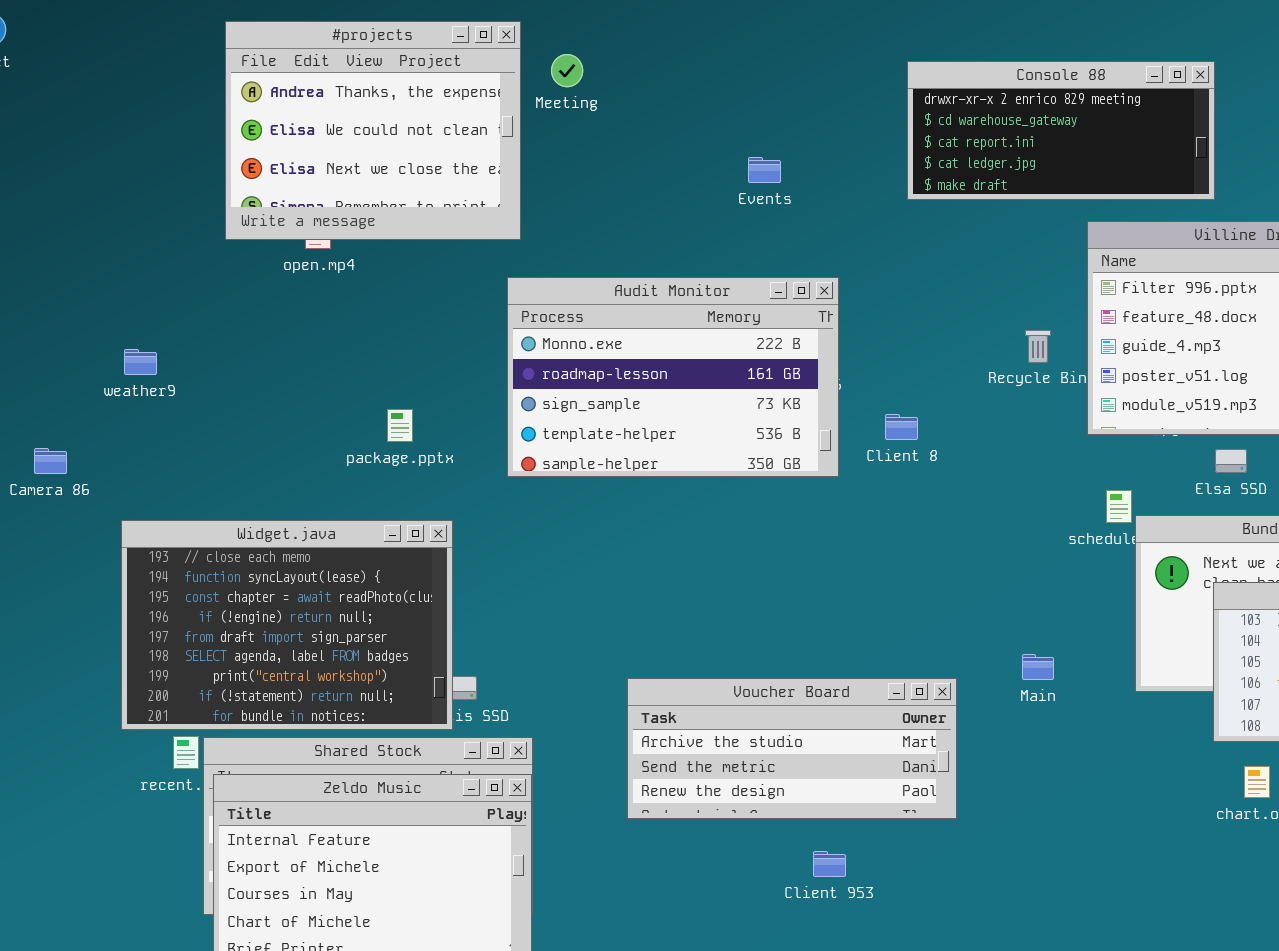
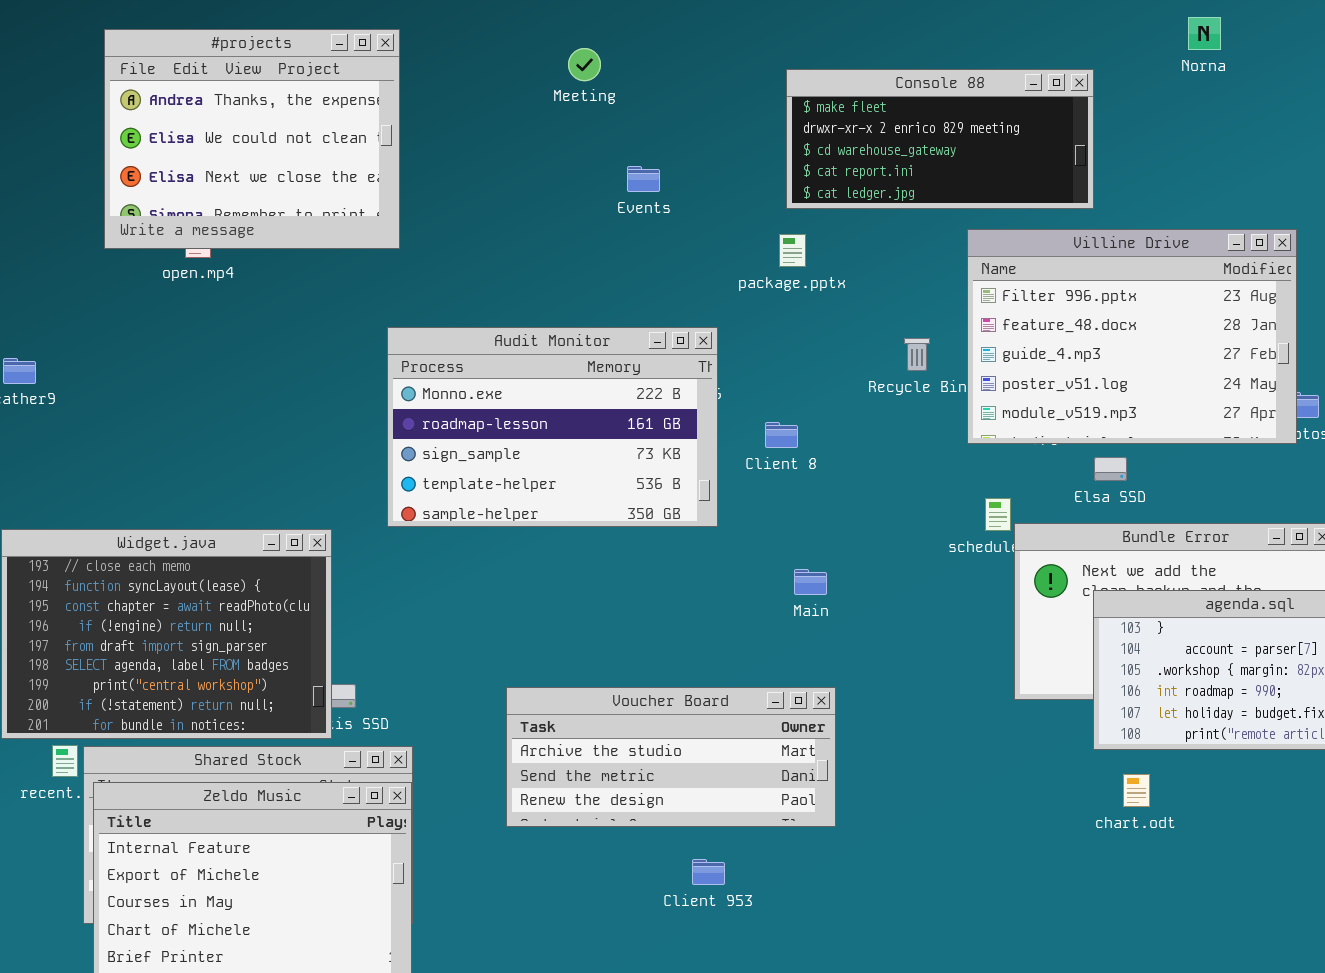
Meeting: [551,54,583,87] -> [568,48,601,81], moved
Console 88: [907,61,1215,200] -> [786,69,1094,209], scrolled up 1 row
Audit Monitor: [507,277,839,477] -> [387,327,718,527], moved
package.pptx: [387,409,413,442] -> [779,234,806,267], moved
Main: [1022,654,1054,680] -> [794,569,827,595], moved

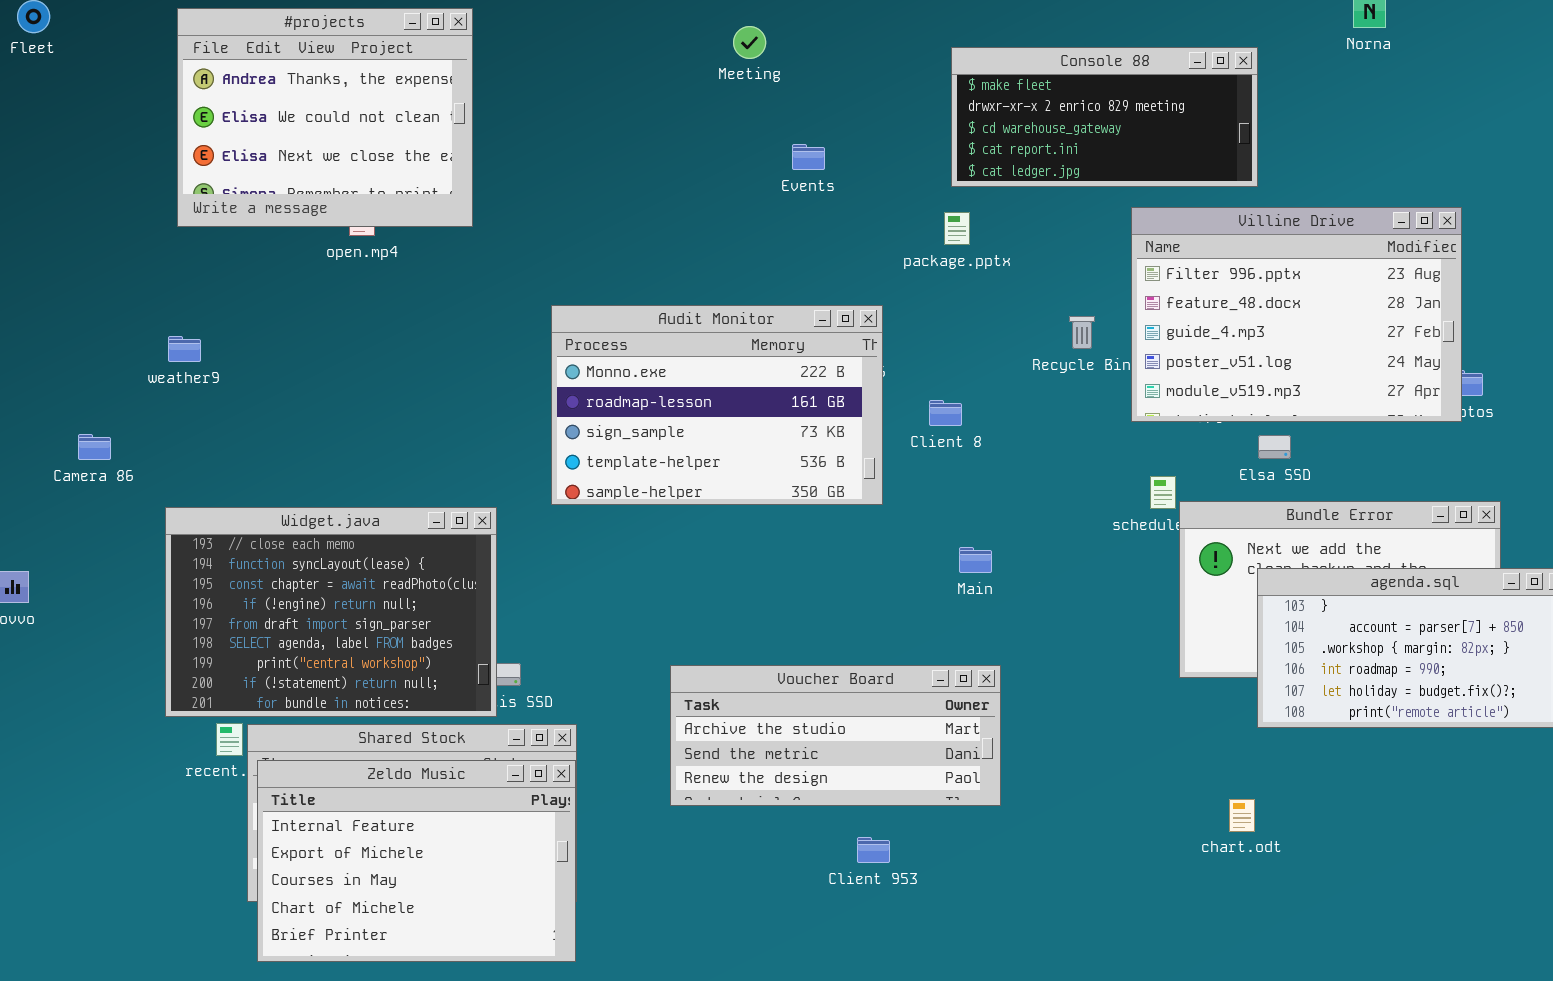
#projects: [104,29,400,249] -> [177,8,473,227], moved
chart.odt: [1123,774,1150,807] -> [1229,799,1255,832], moved

